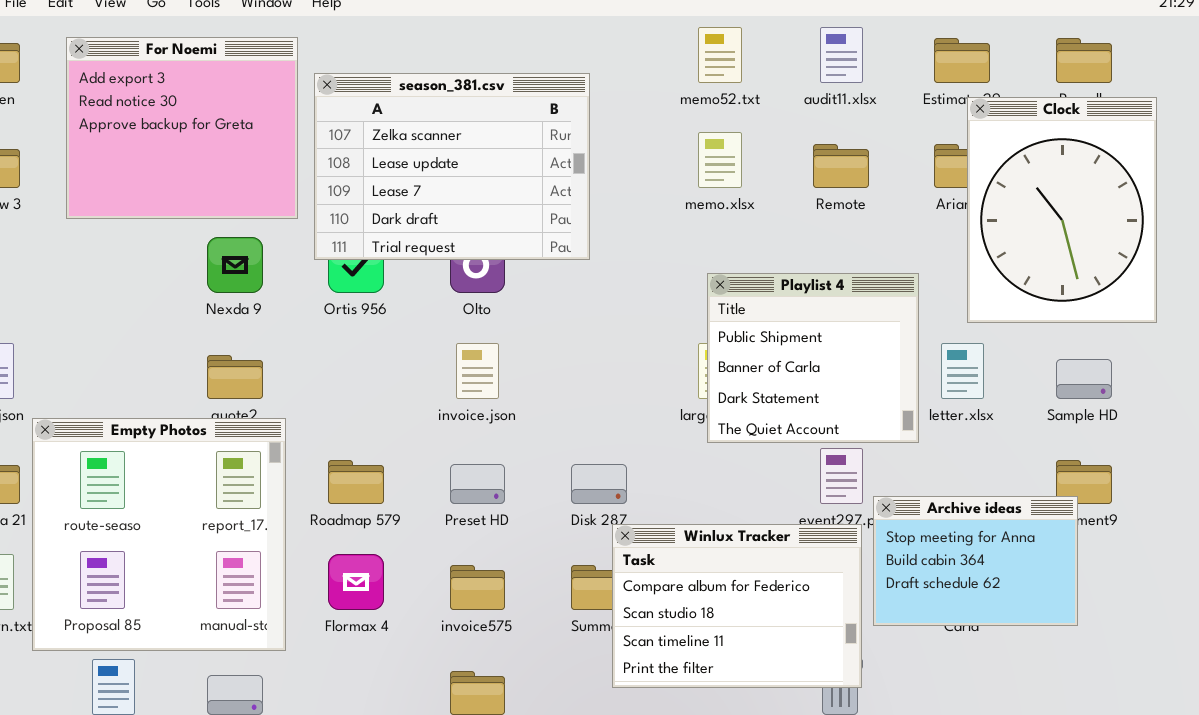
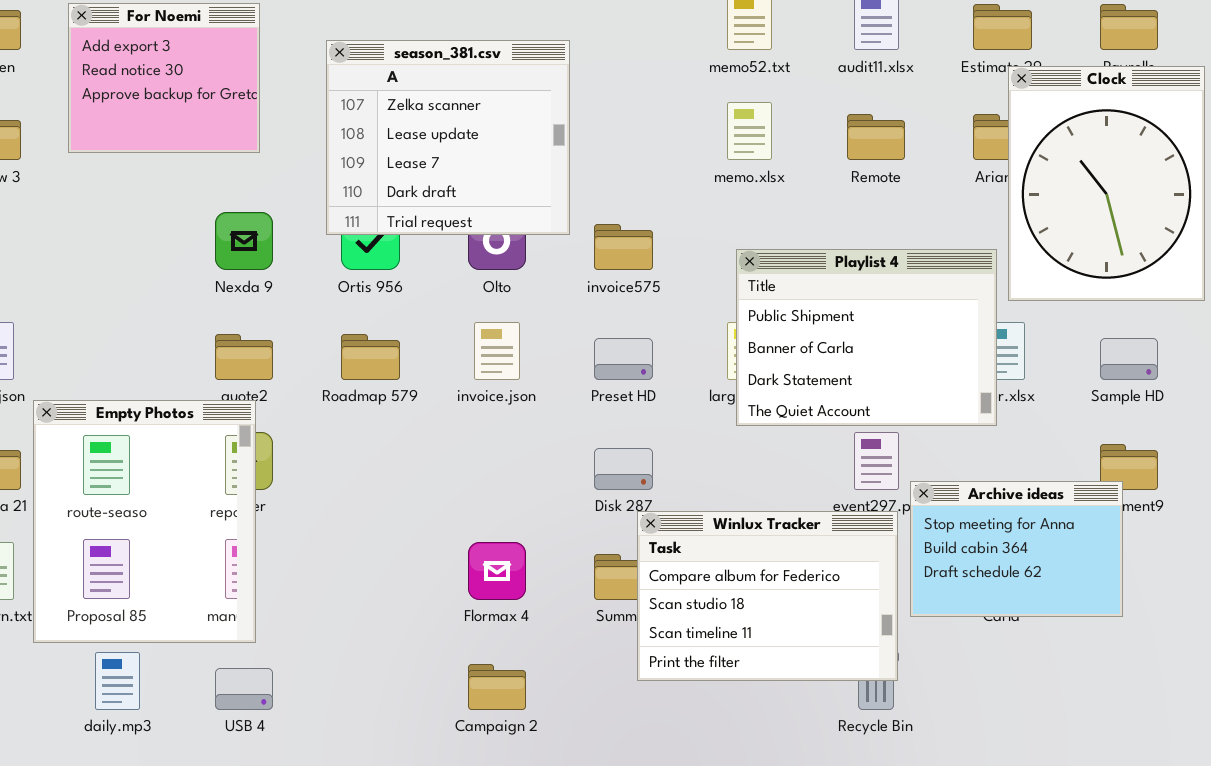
For Noemi: [66,37,298,219] -> [68,3,260,153], resized
season_381.csv: [314,73,590,260] -> [326,40,570,235], resized
Playlist 4: [707,273,919,443] -> [736,249,997,426], resized
Empty Photos: [32,418,286,651] -> [33,400,256,643], resized
Roadmap 579: [328,460,384,504] -> [341,334,400,380], moved
Preset HD: [450,464,505,504] -> [594,338,653,380], moved
Flormax 4: [328,554,384,610] -> [468,542,526,600], moved
invoice575: [450,565,505,610] -> [594,224,653,270], moved

